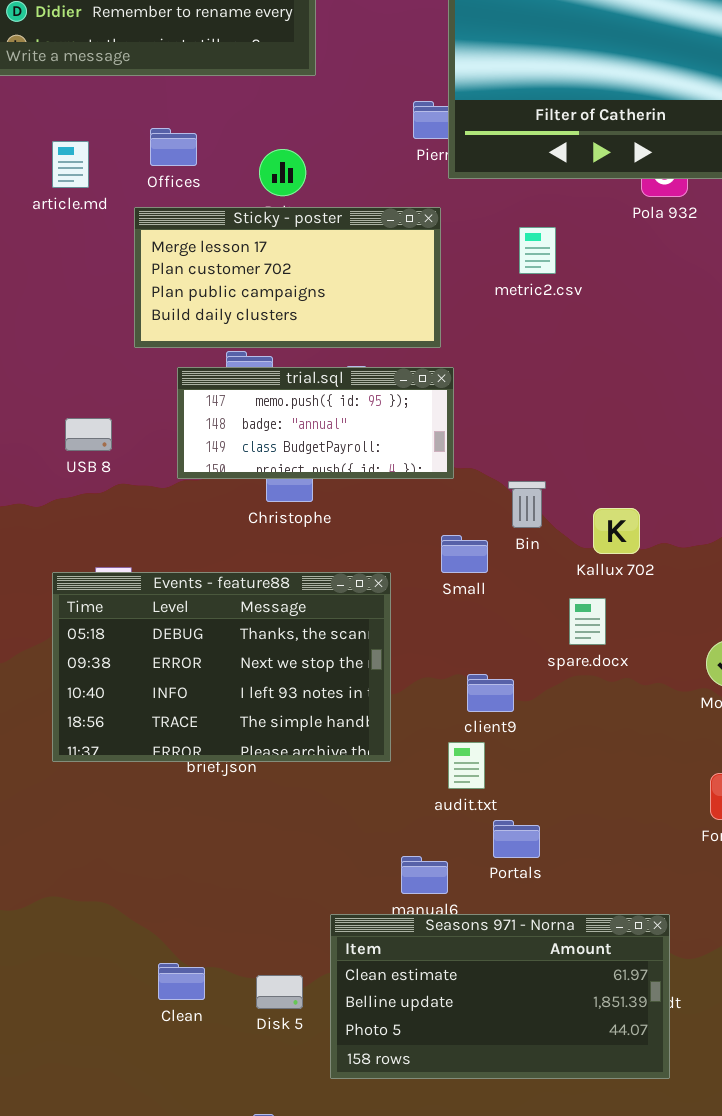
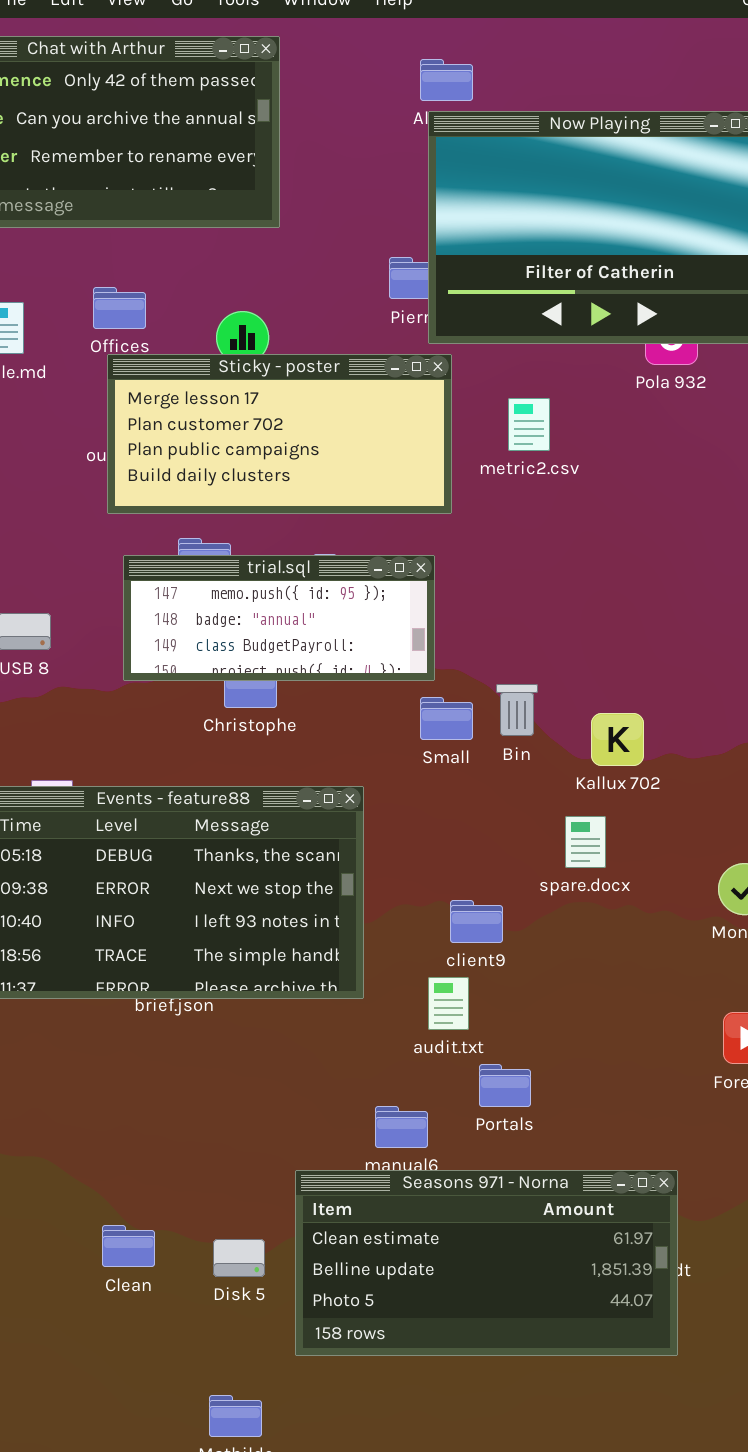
Sticky - poster: [134,207,441,348] -> [107,354,452,514], moved
Small: [441,535,488,573] -> [420,697,473,740], moved

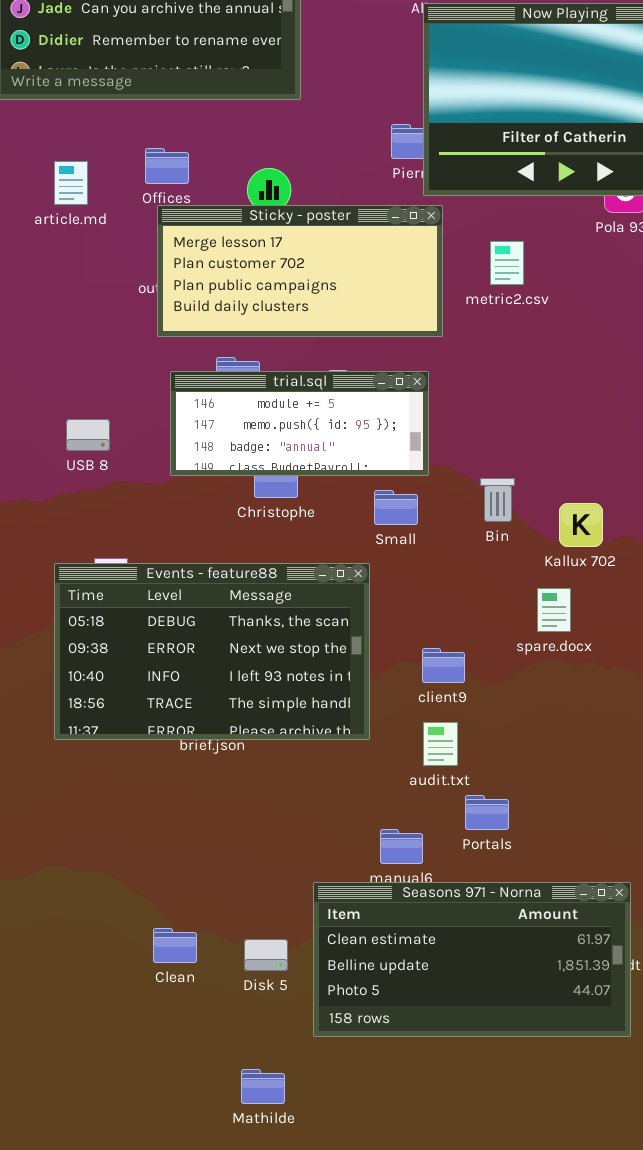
trial.sql: [123,555,435,681] -> [170,371,429,476], scrolled up 1 row
Small: [420,697,473,740] -> [374,490,418,525], moved
client9: [450,900,503,943] -> [422,648,465,683], moved

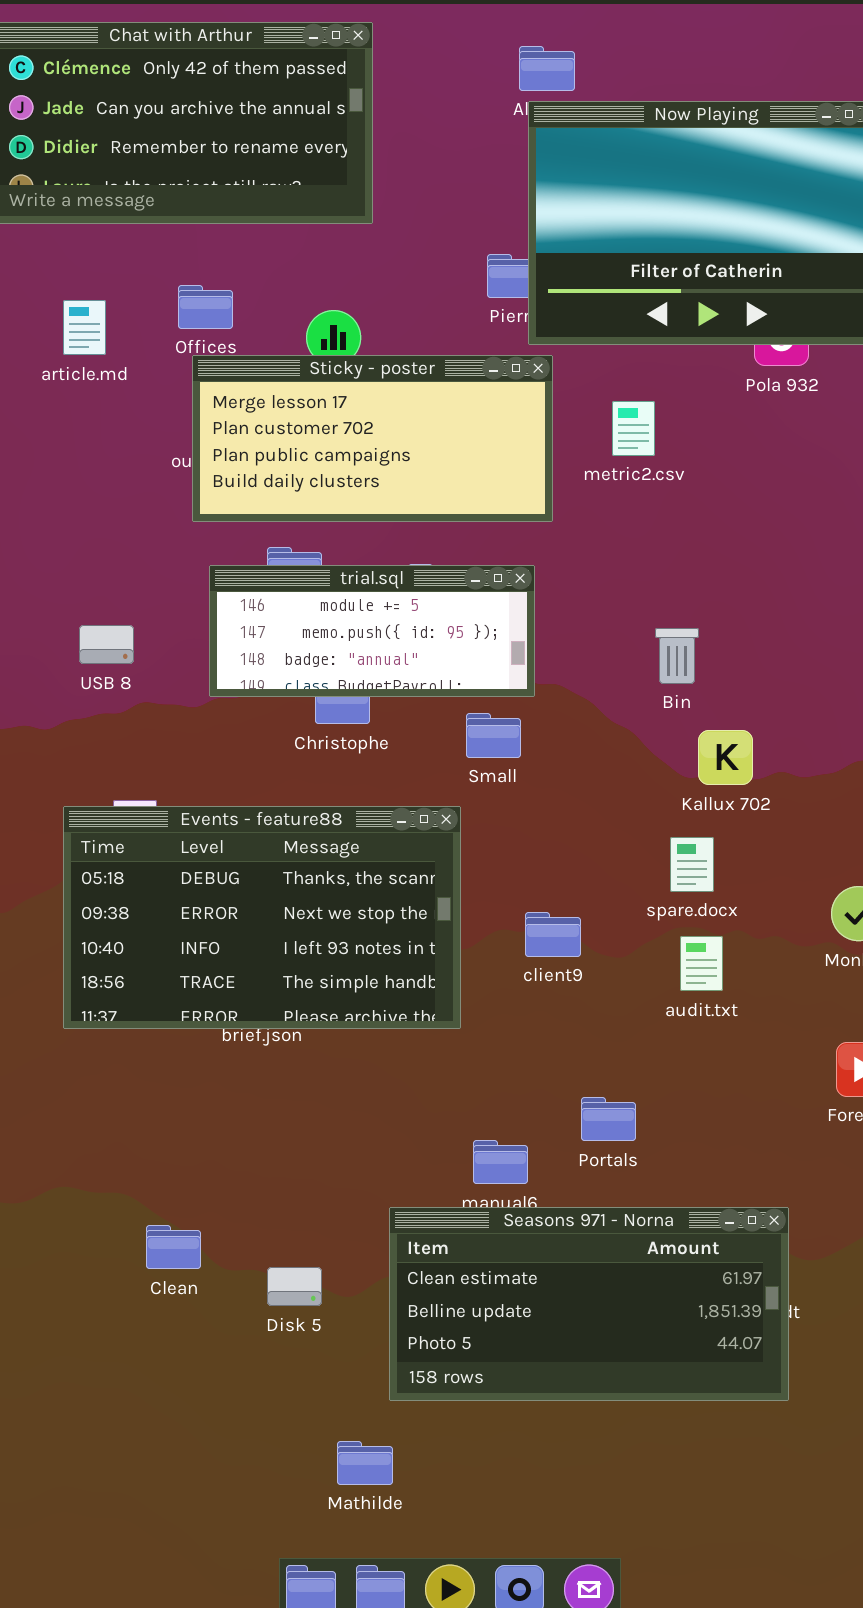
Bin: [480,478,515,522] -> [655,628,699,684], moved
audit.txt: [423,722,458,766] -> [680,936,723,991], moved
Clean: [153,928,197,963] -> [146,1225,201,1269], moved
Disk 5: [244,939,288,971] -> [267,1267,322,1306], moved
Mathilde: [241,1069,285,1104] -> [337,1441,393,1485], moved

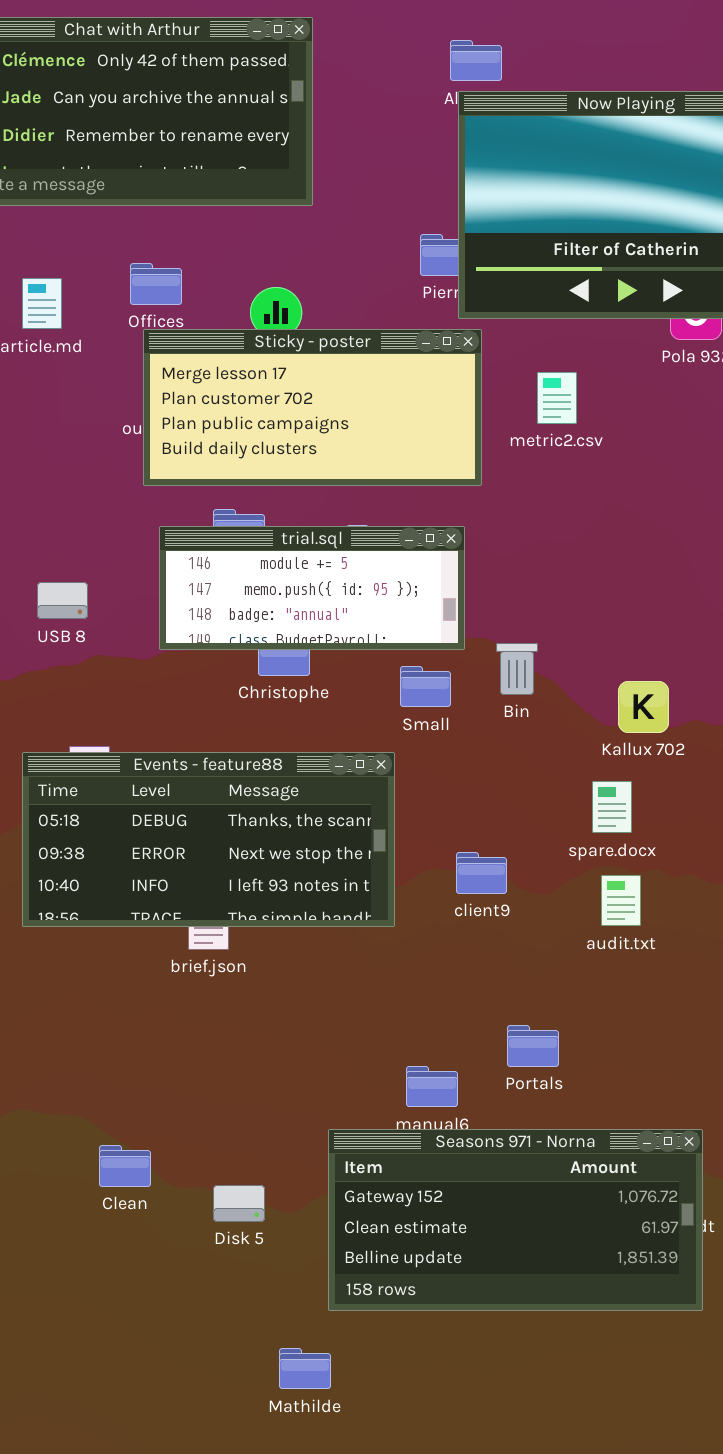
Bin: [655,628,699,684] -> [496,643,538,695], moved
Events - feature88: [63,806,461,1029] -> [22,752,395,927], resized
Seasons 971 - Norna: [389,1207,789,1401] -> [328,1129,703,1311], scrolled up 1 row

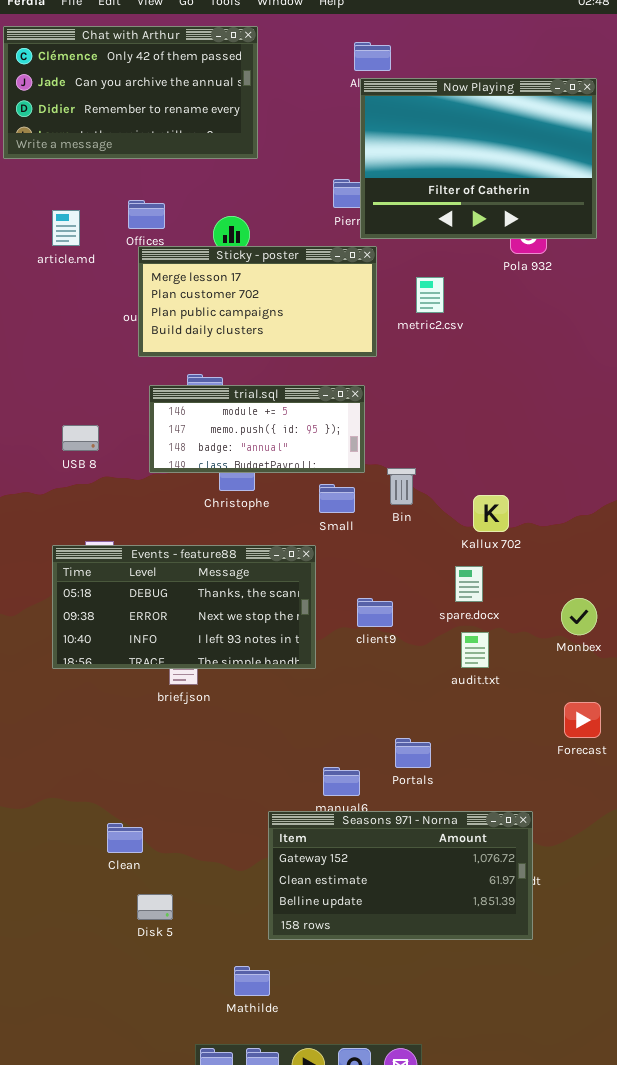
client9: [456,852,507,894] -> [357,598,393,627], moved
Disk 5: [213,1185,265,1222] -> [137,894,173,920], moved

